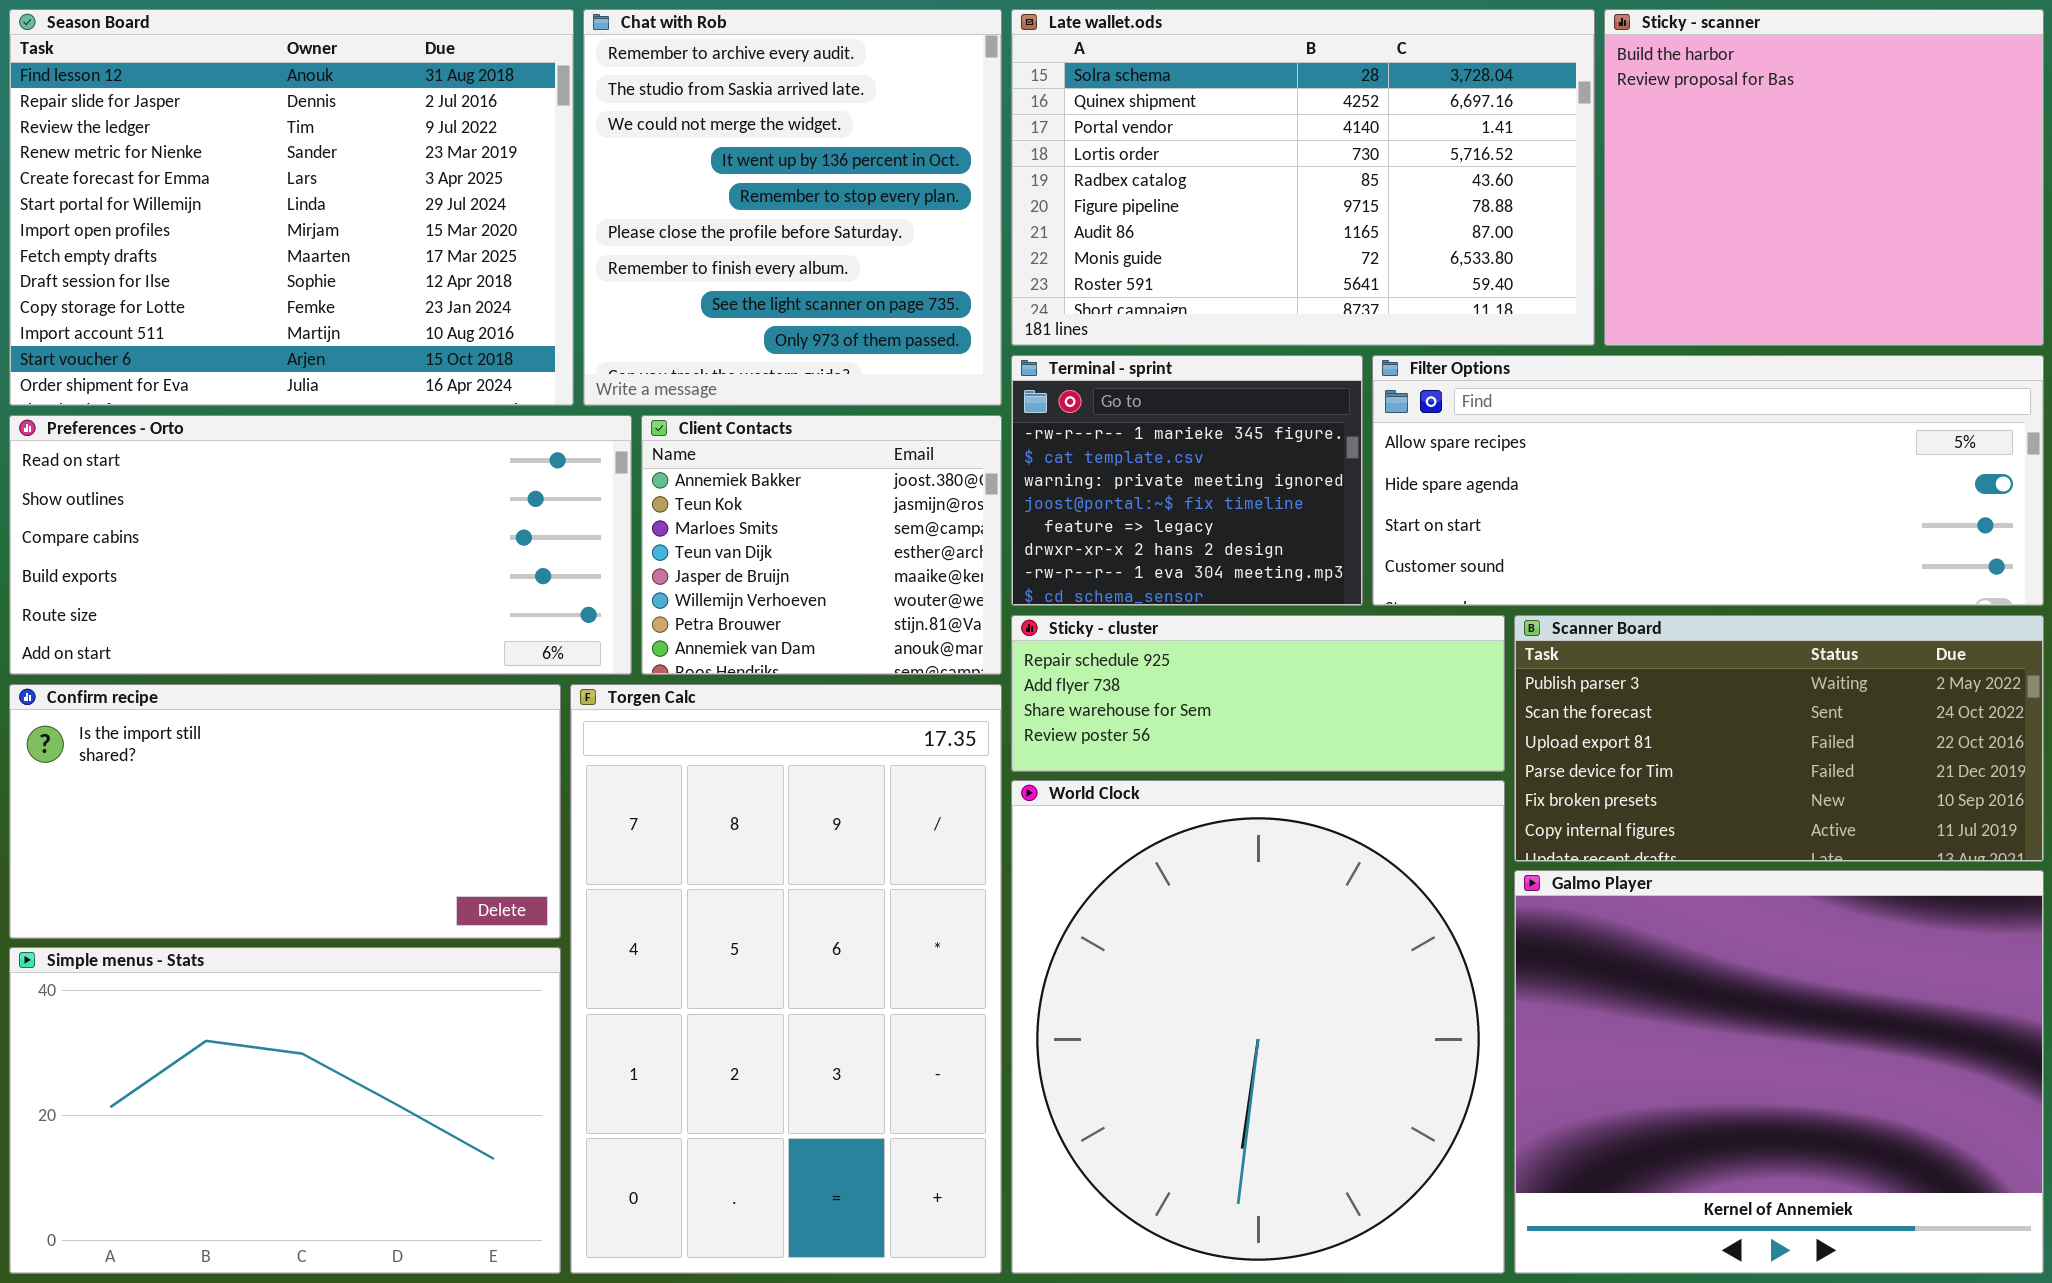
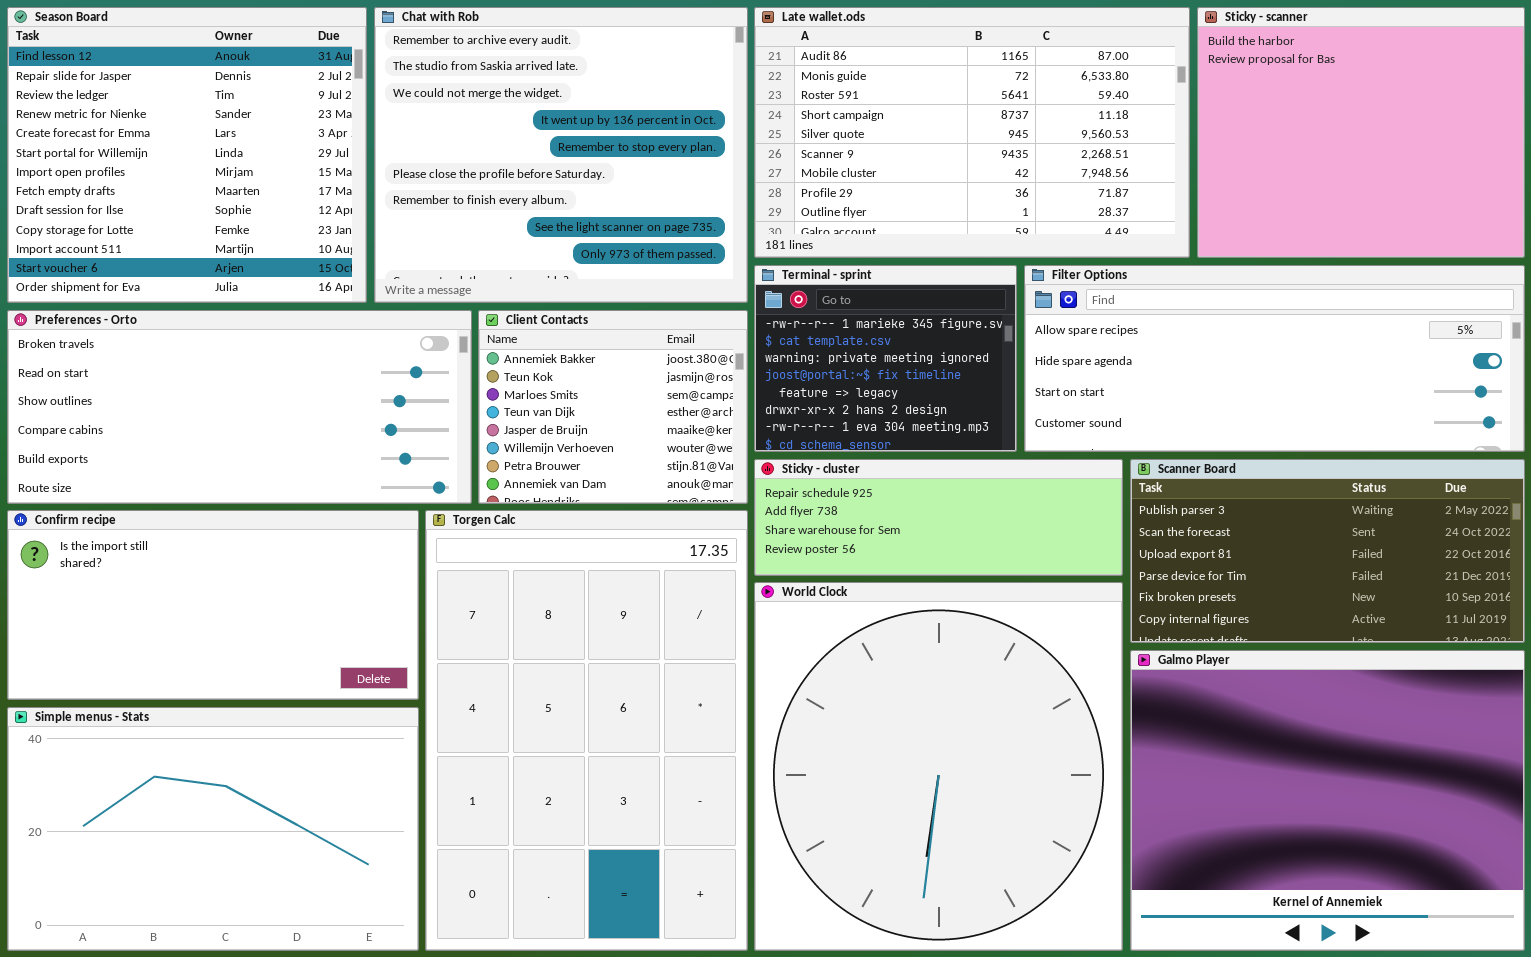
Season Board: [9,9,574,406] -> [7,7,367,303], resized
Chat with Rob: [583,9,1002,406] -> [374,7,748,303], resized
Late wallet.ods: [1011,9,1595,346] -> [754,7,1190,258], scrolled down 6 rows
Preferences - Orto: [9,415,632,675] -> [7,310,472,504], scrolled up 1 row

